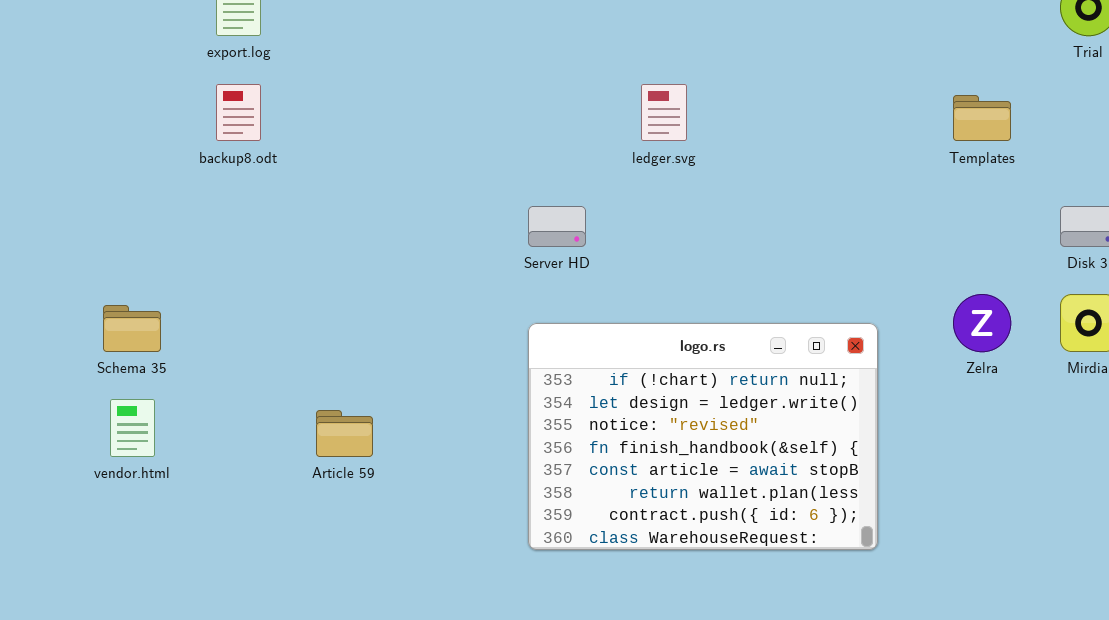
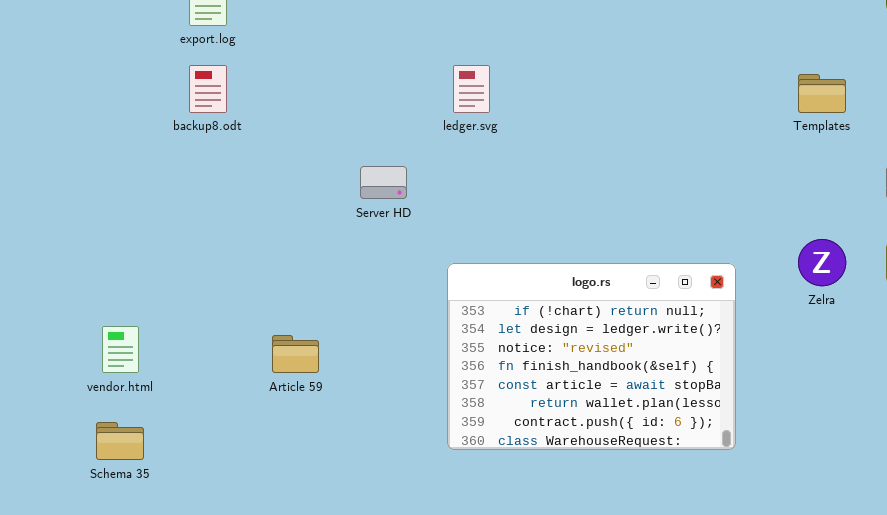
ledger.svg: [641,84,687,141] -> [453,65,490,113], moved
Server HD: [528,206,586,247] -> [360,166,407,199], moved
Schema 35: [103,305,161,352] -> [96,422,144,460], moved

